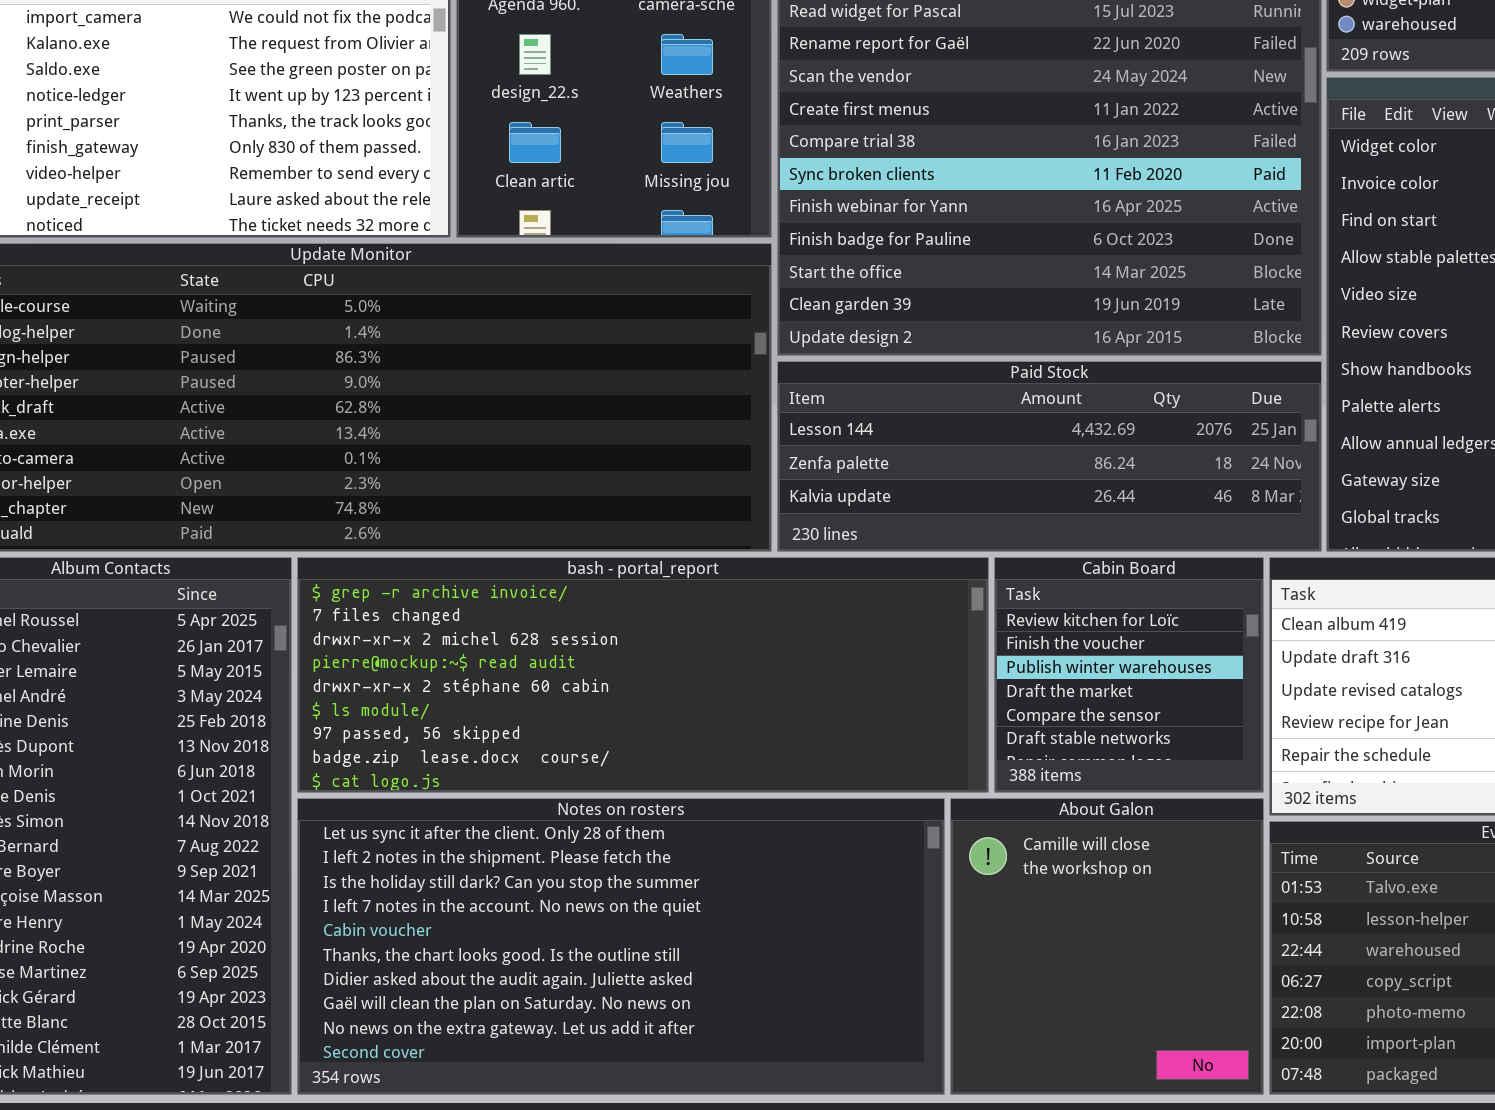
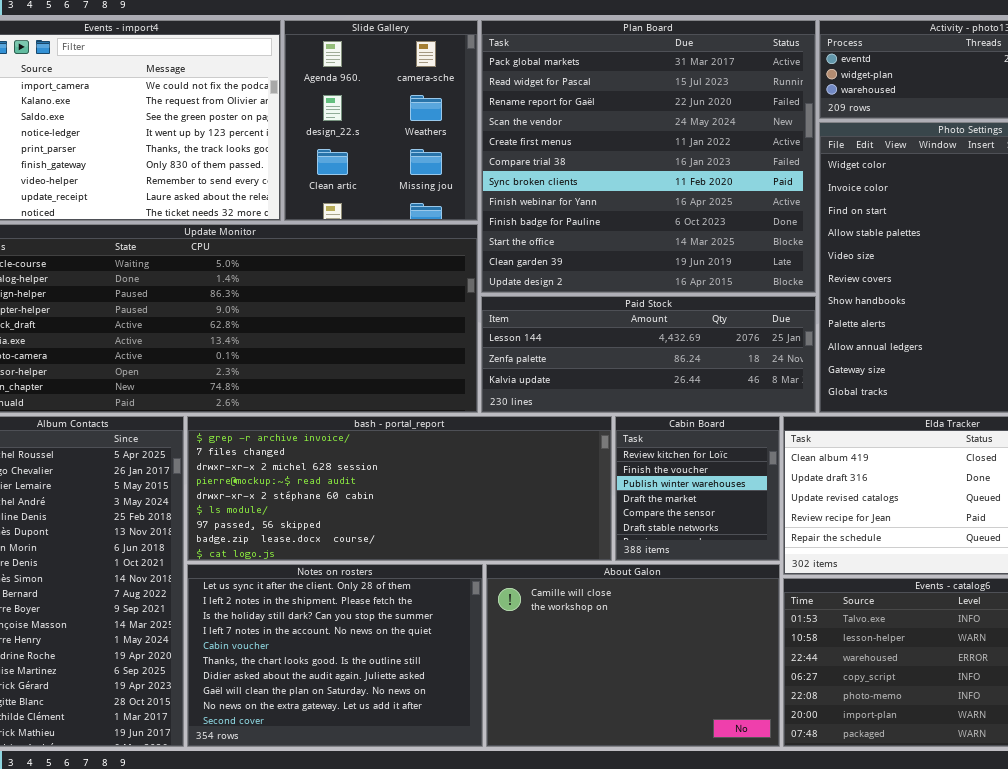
Notes on rosters: [297,798,945,1095] -> [187,564,483,747], resized
About Galon: [950,798,1264,1095] -> [486,564,780,747], resized

